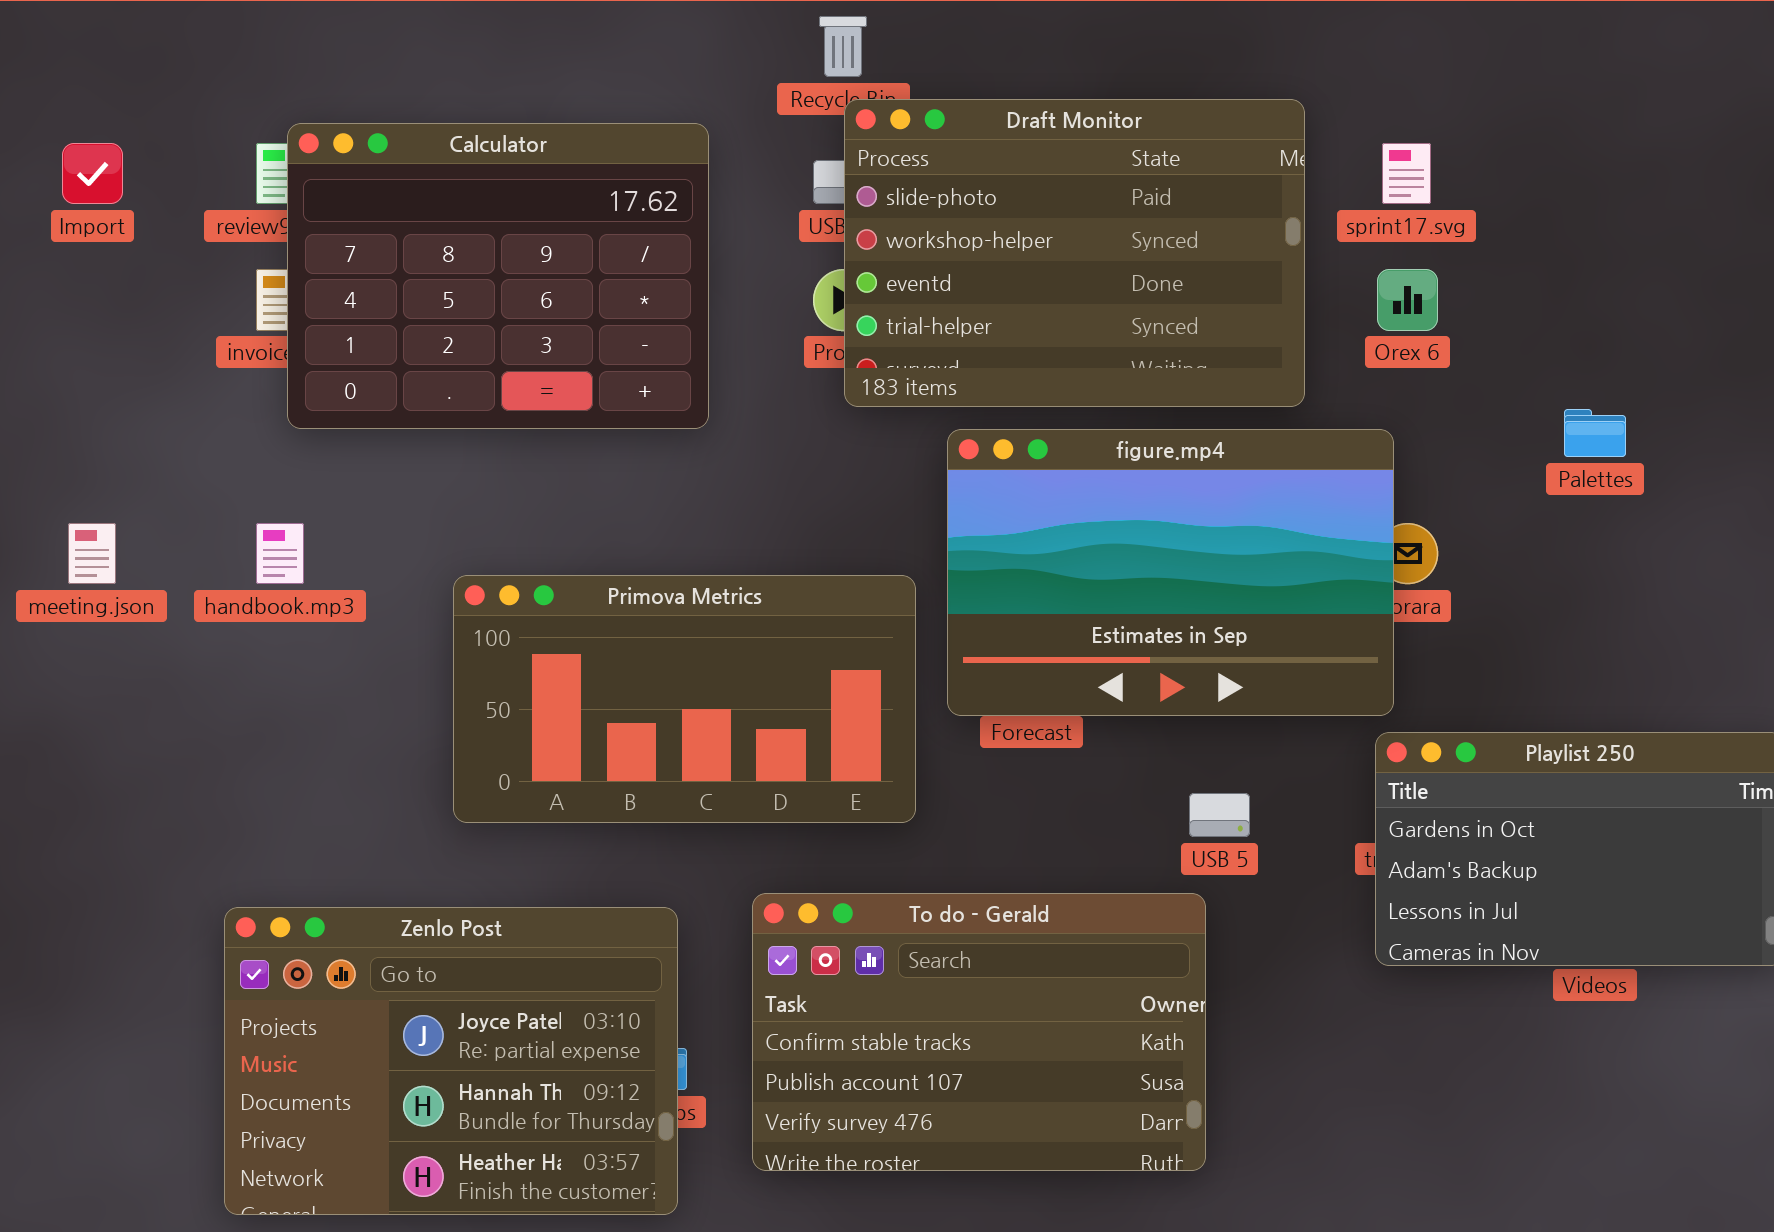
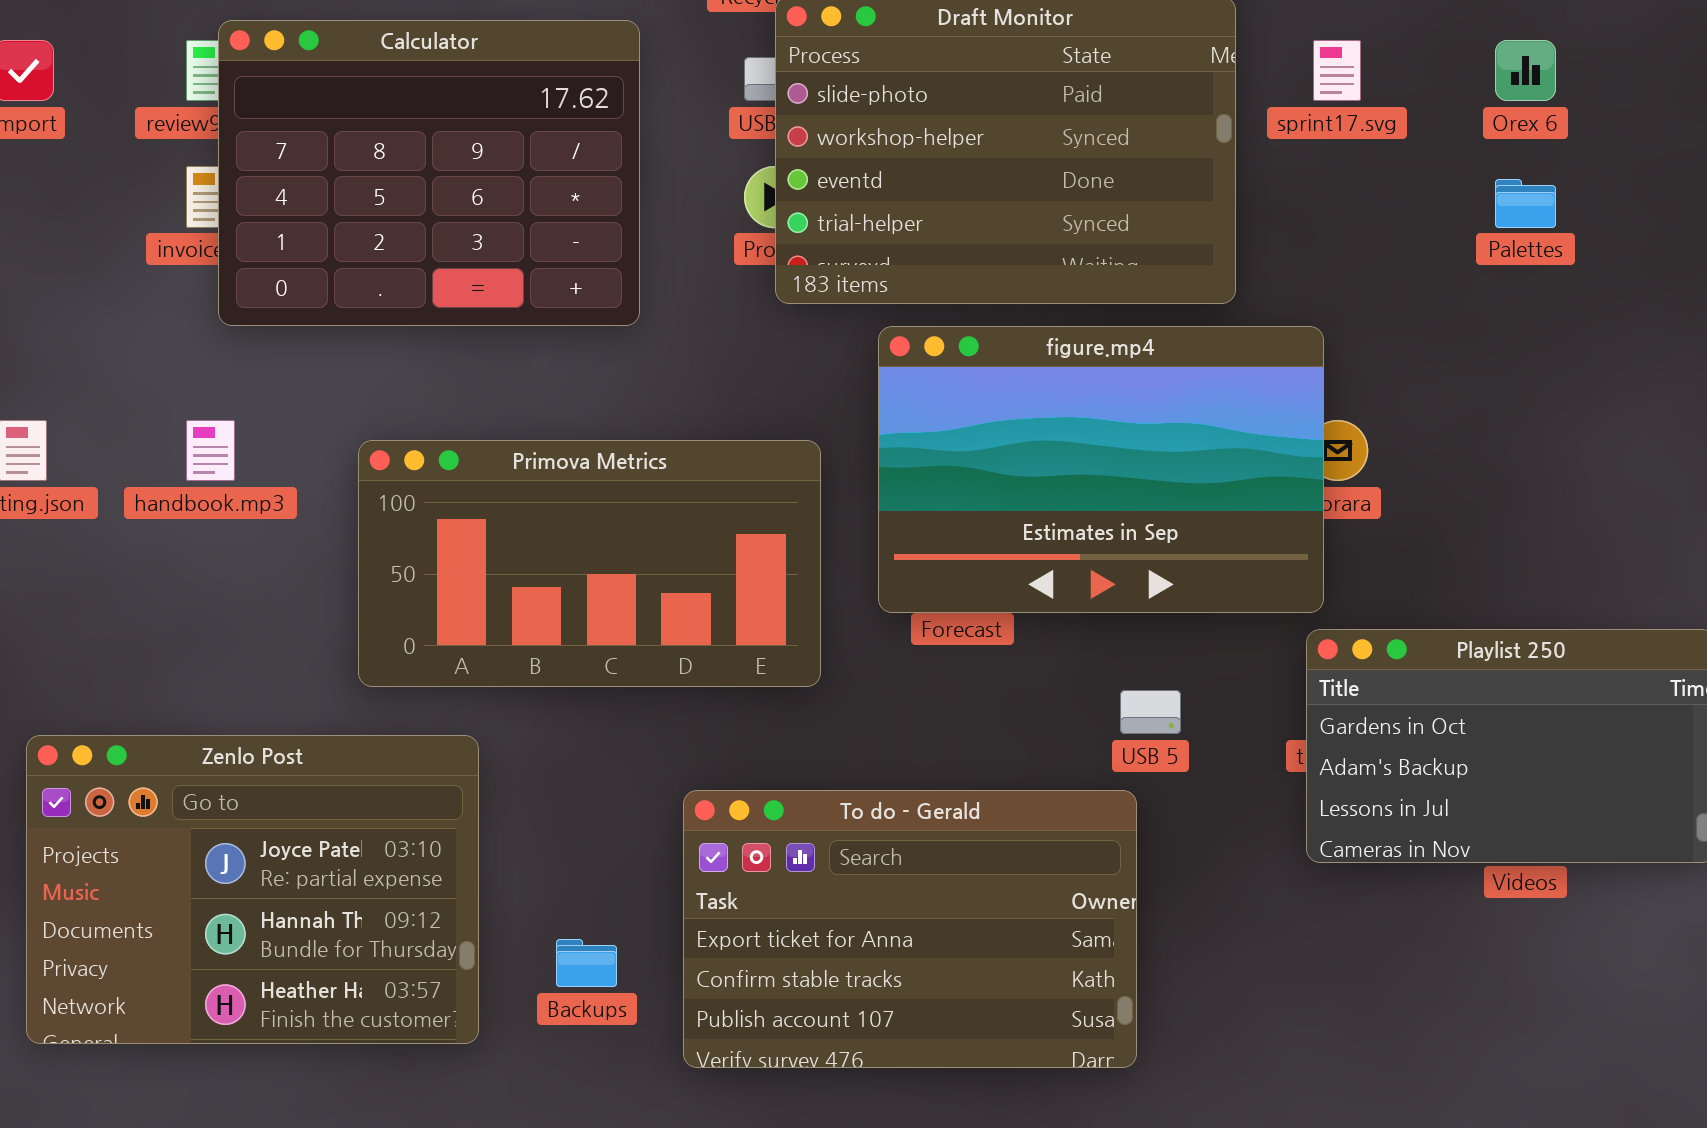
Orex 6: [1377,269,1438,331] -> [1495,40,1556,101], moved
Palettes: [1564,409,1626,457] -> [1495,179,1556,228], moved
Primova Metrics: [453,575,916,823] -> [358,440,821,687], moved
To do - Gerald: [752,893,1206,1171] -> [683,790,1137,1068], scrolled up 1 row
Zenlo Post: [224,907,678,1215] -> [26,735,479,1044], moved

